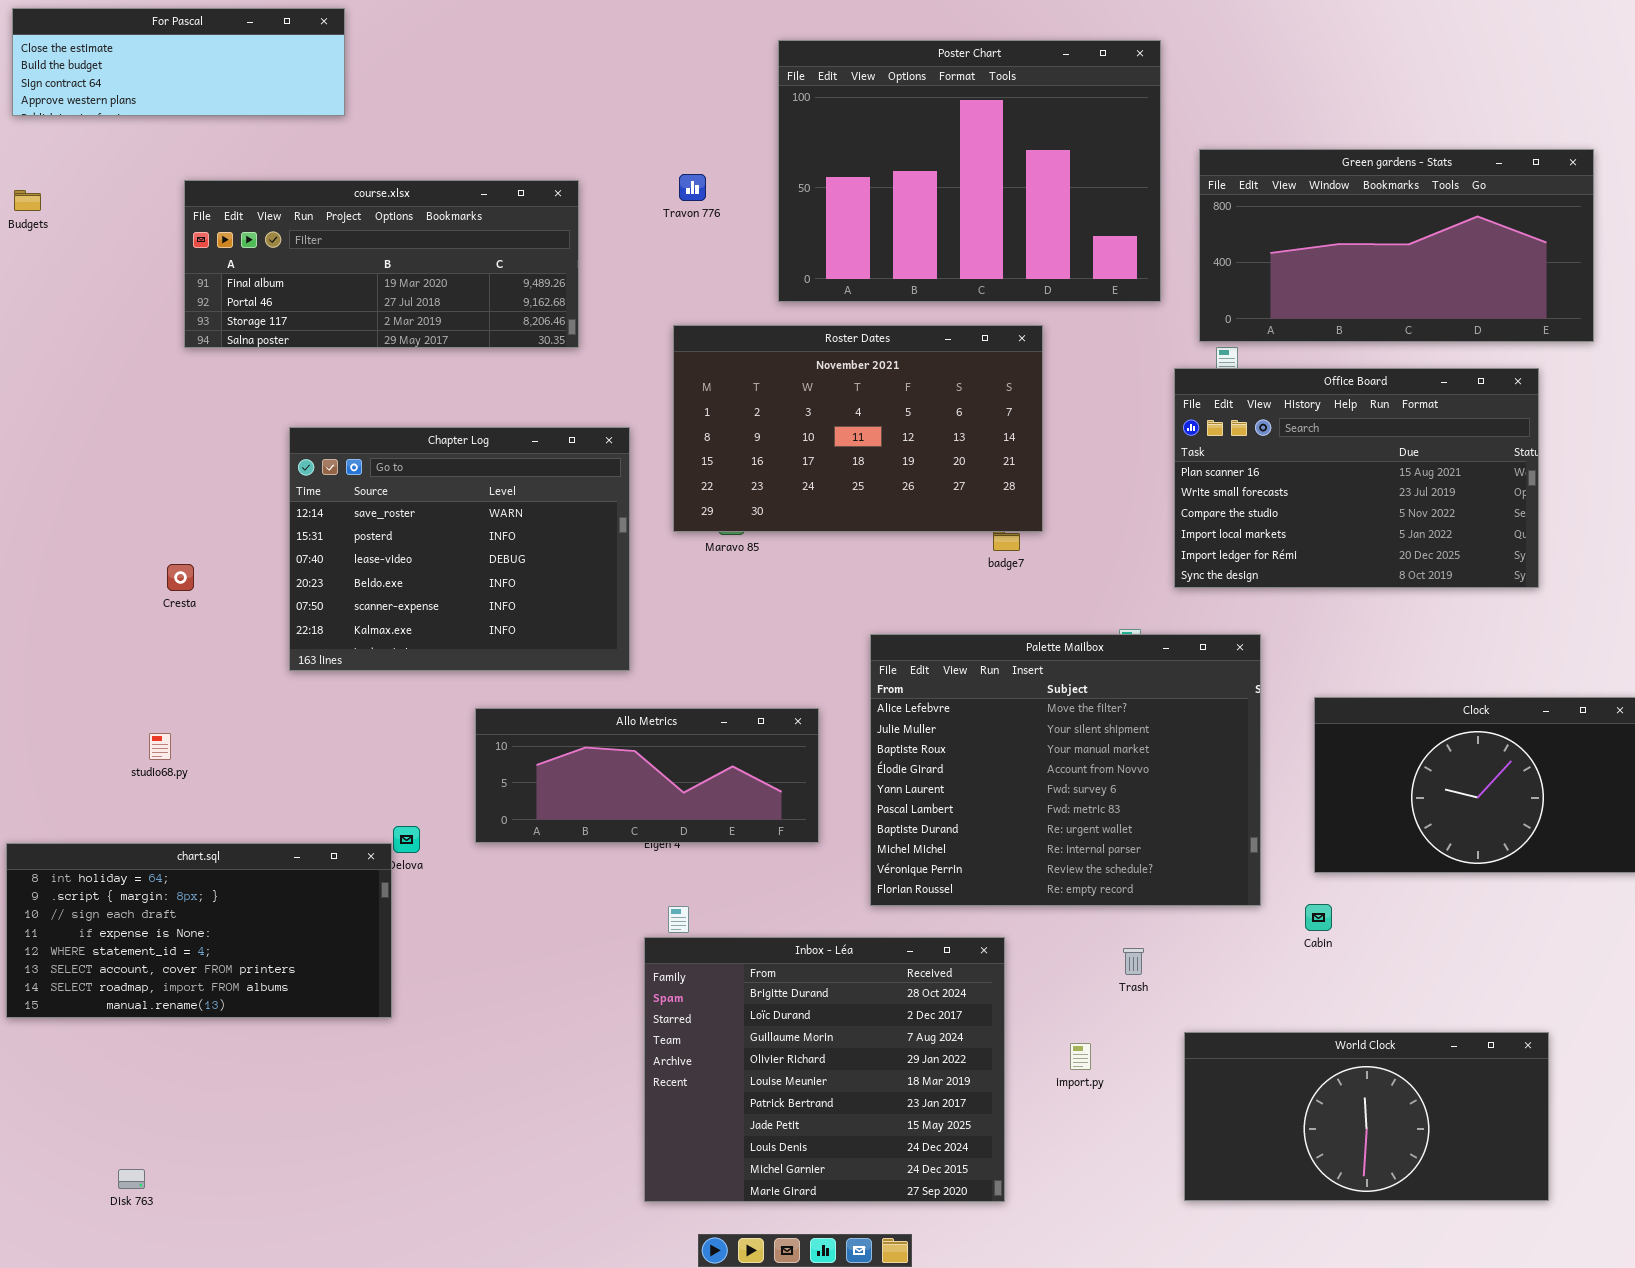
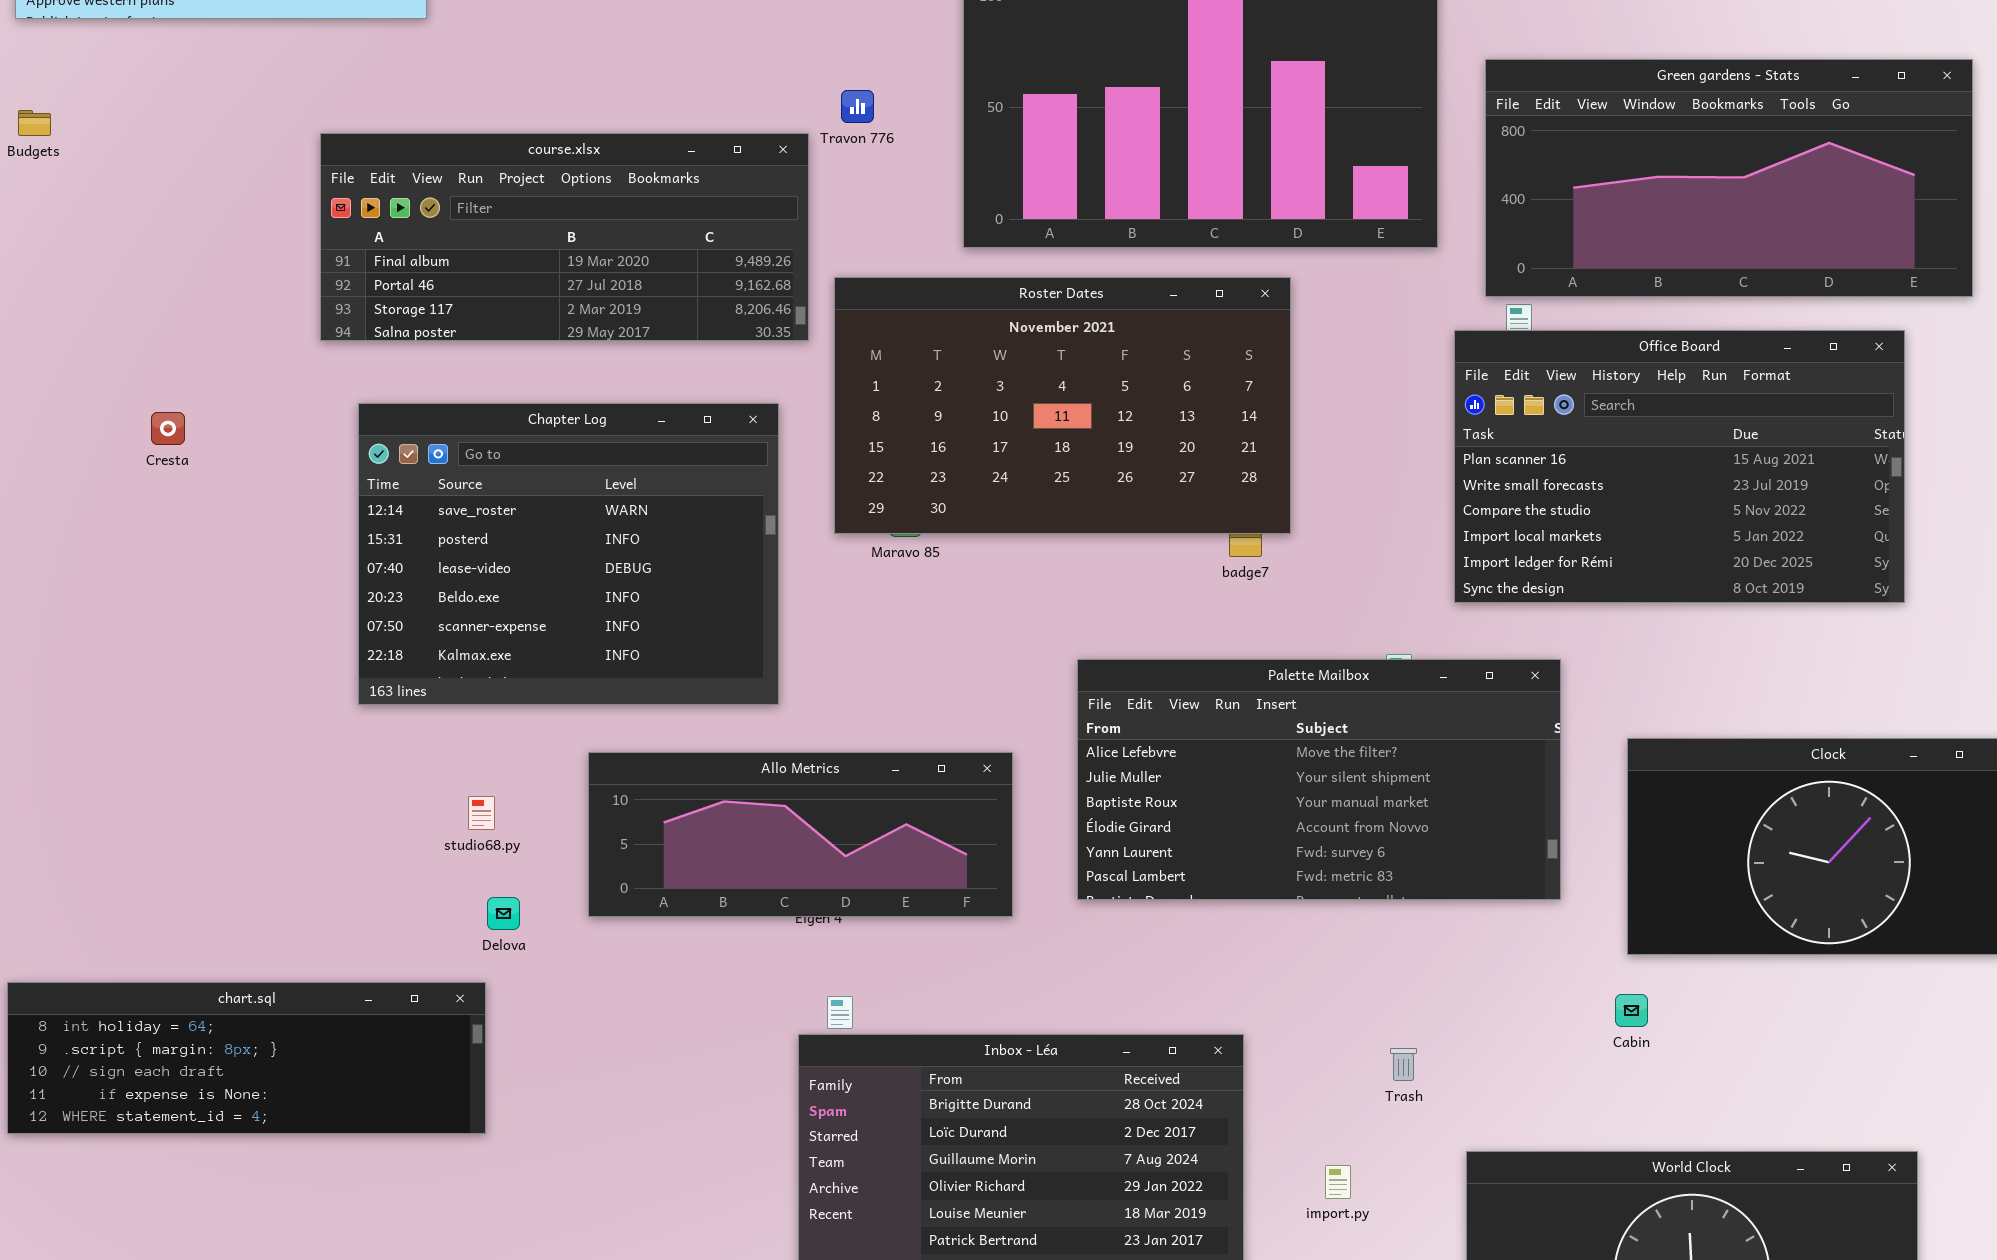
course.xlsx: [184,180,579,348] -> [320,133,809,341], moved
Cresta: [167,564,194,591] -> [151,412,185,445], moved
Palette Mailbox: [870,634,1261,906] -> [1077,659,1561,900], resized
studio68.py: [149,733,171,760] -> [468,796,495,830], moved
chart.sql: [6,843,392,1018] -> [7,982,486,1134], resized

